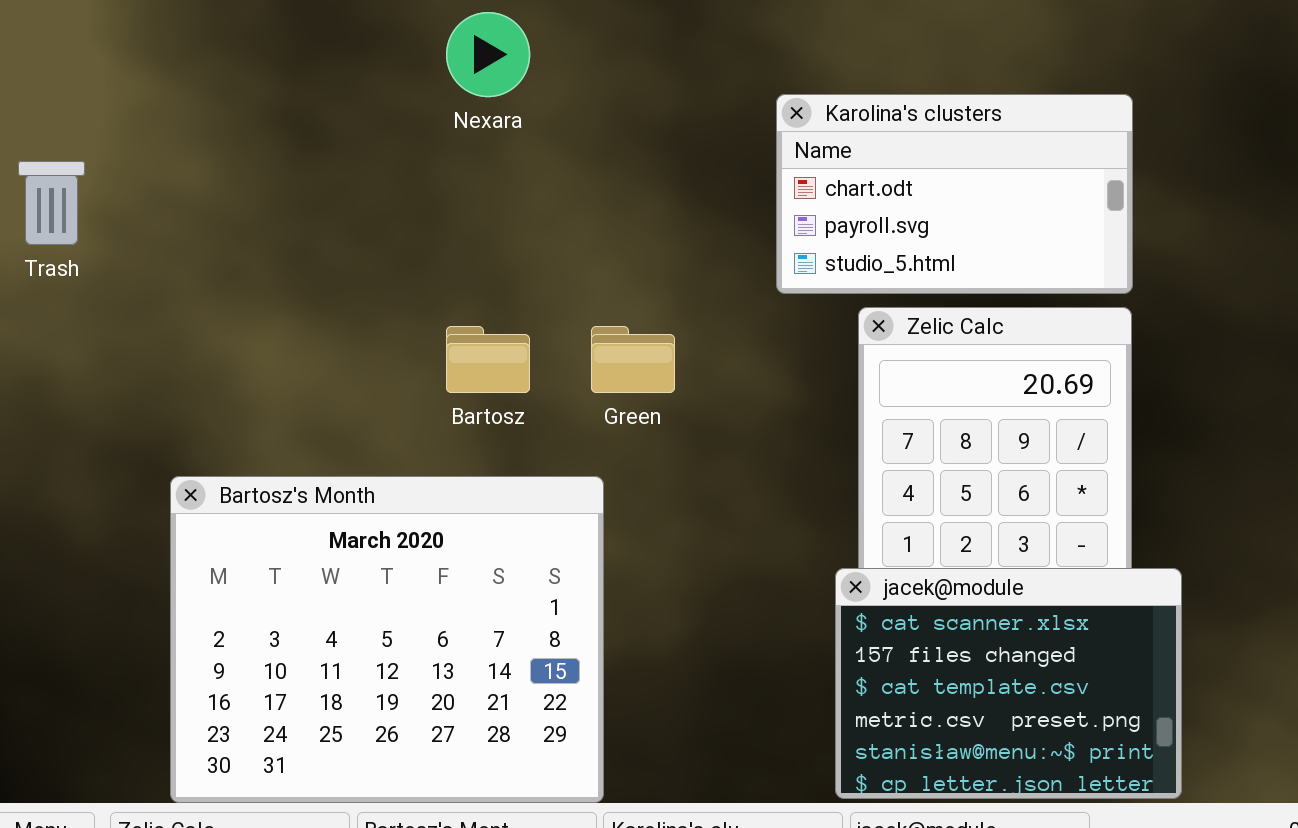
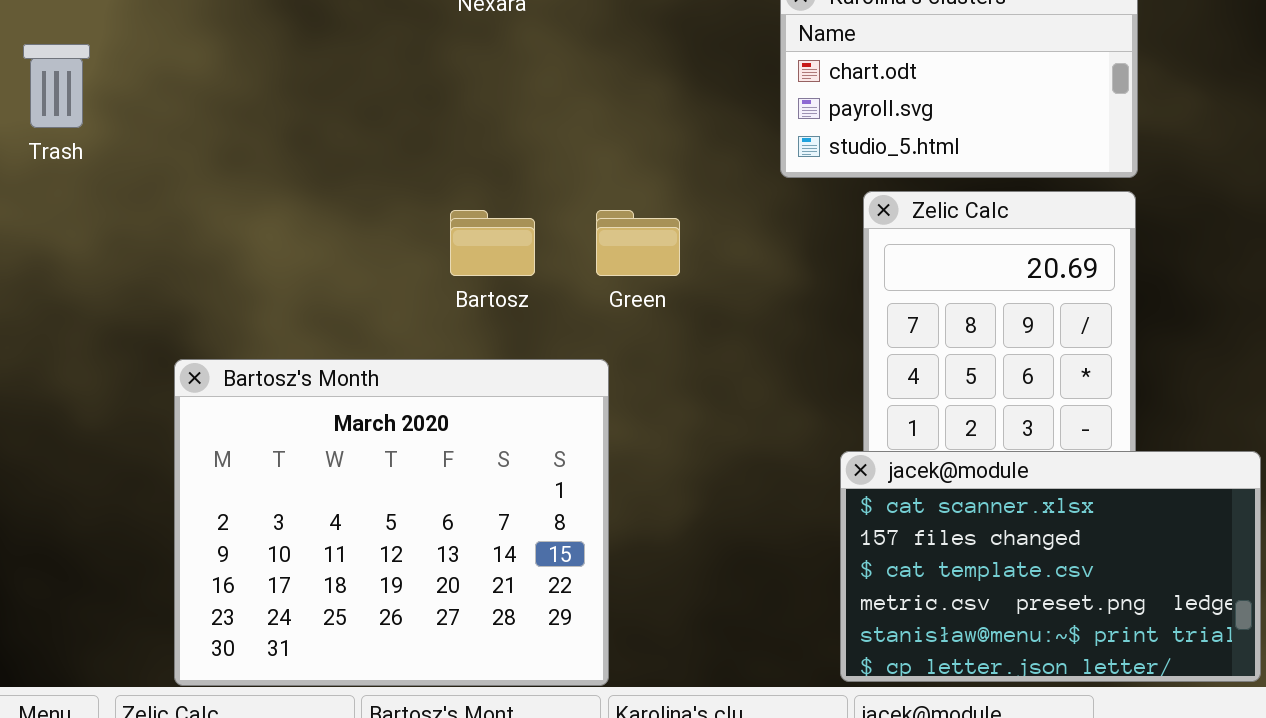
jacek@module: [835,568,1182,799] -> [840,451,1261,682], resized

